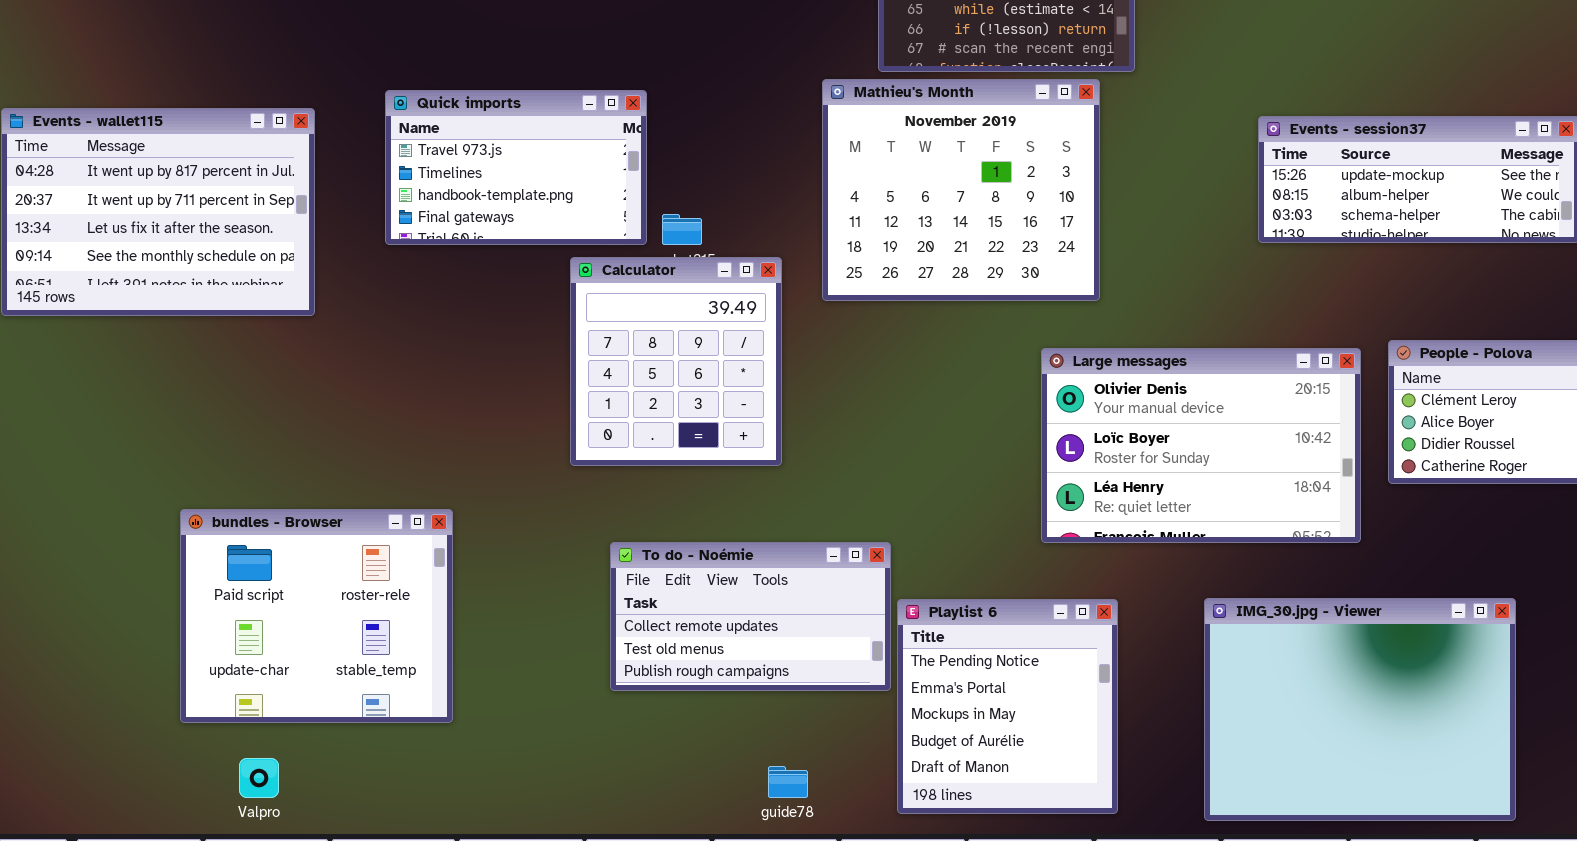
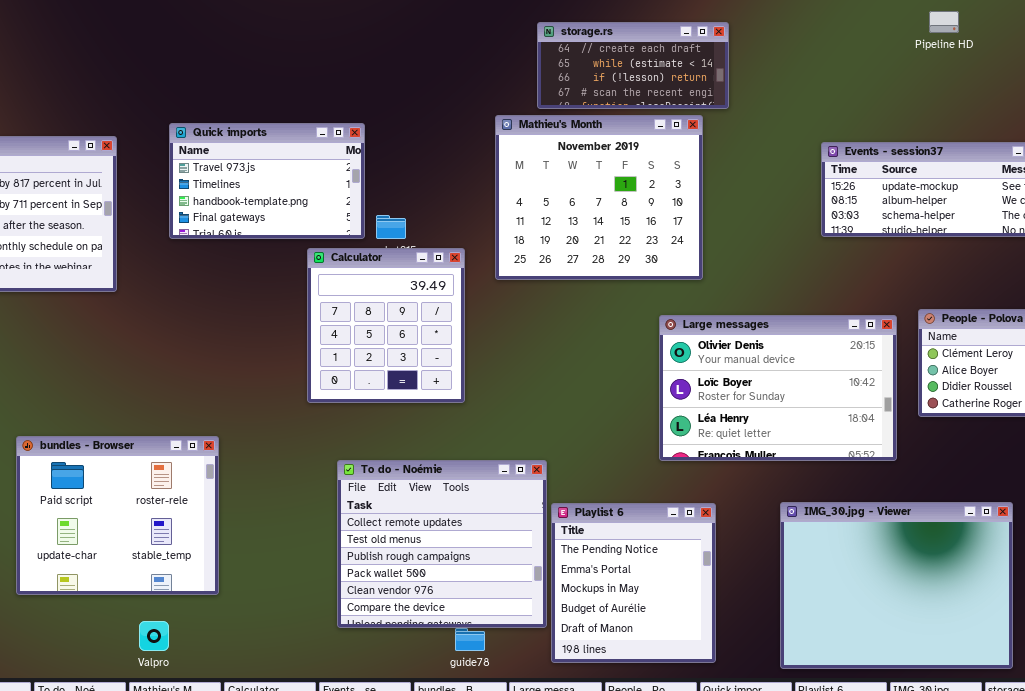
To do - Noémie: [610,542,891,691] -> [337,460,547,628], resized
Valpro: [239,758,279,798] -> [139,621,169,651], moved

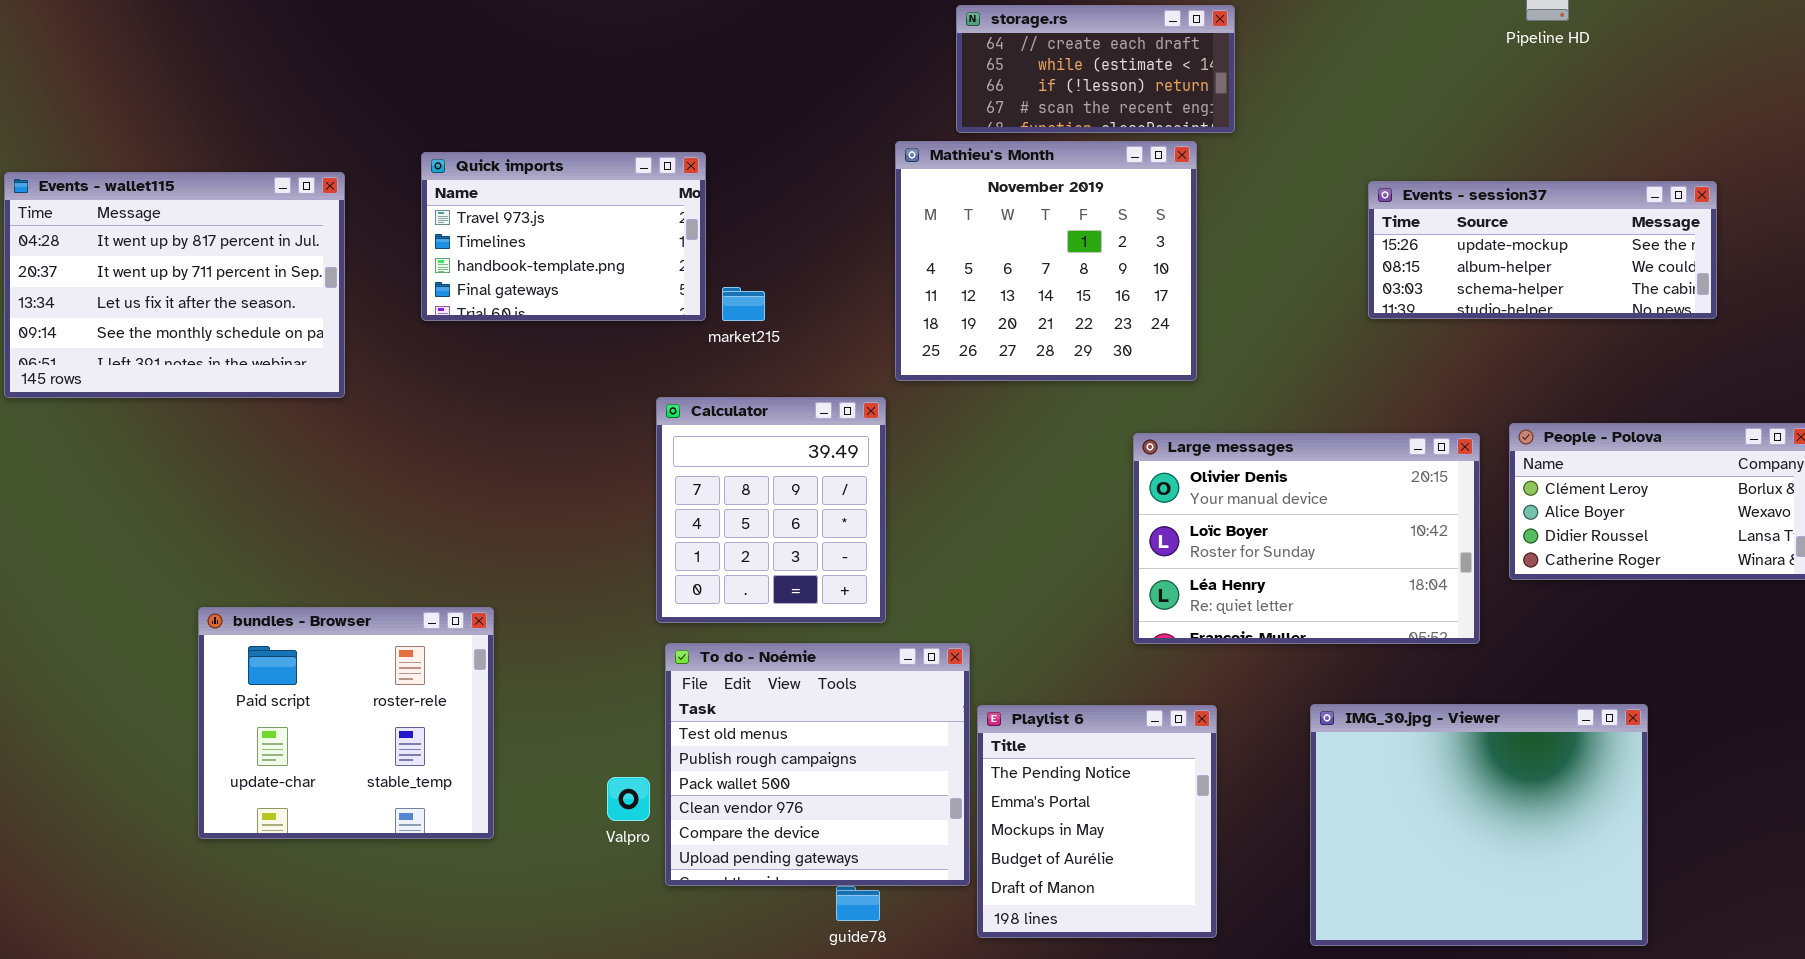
Calculator: [307,248,465,403] -> [656,397,886,623], moved
To do - Noémie: [337,460,547,628] -> [665,643,970,886], scrolled down 1 row
Valpro: [139,621,169,651] -> [607,777,650,821], moved

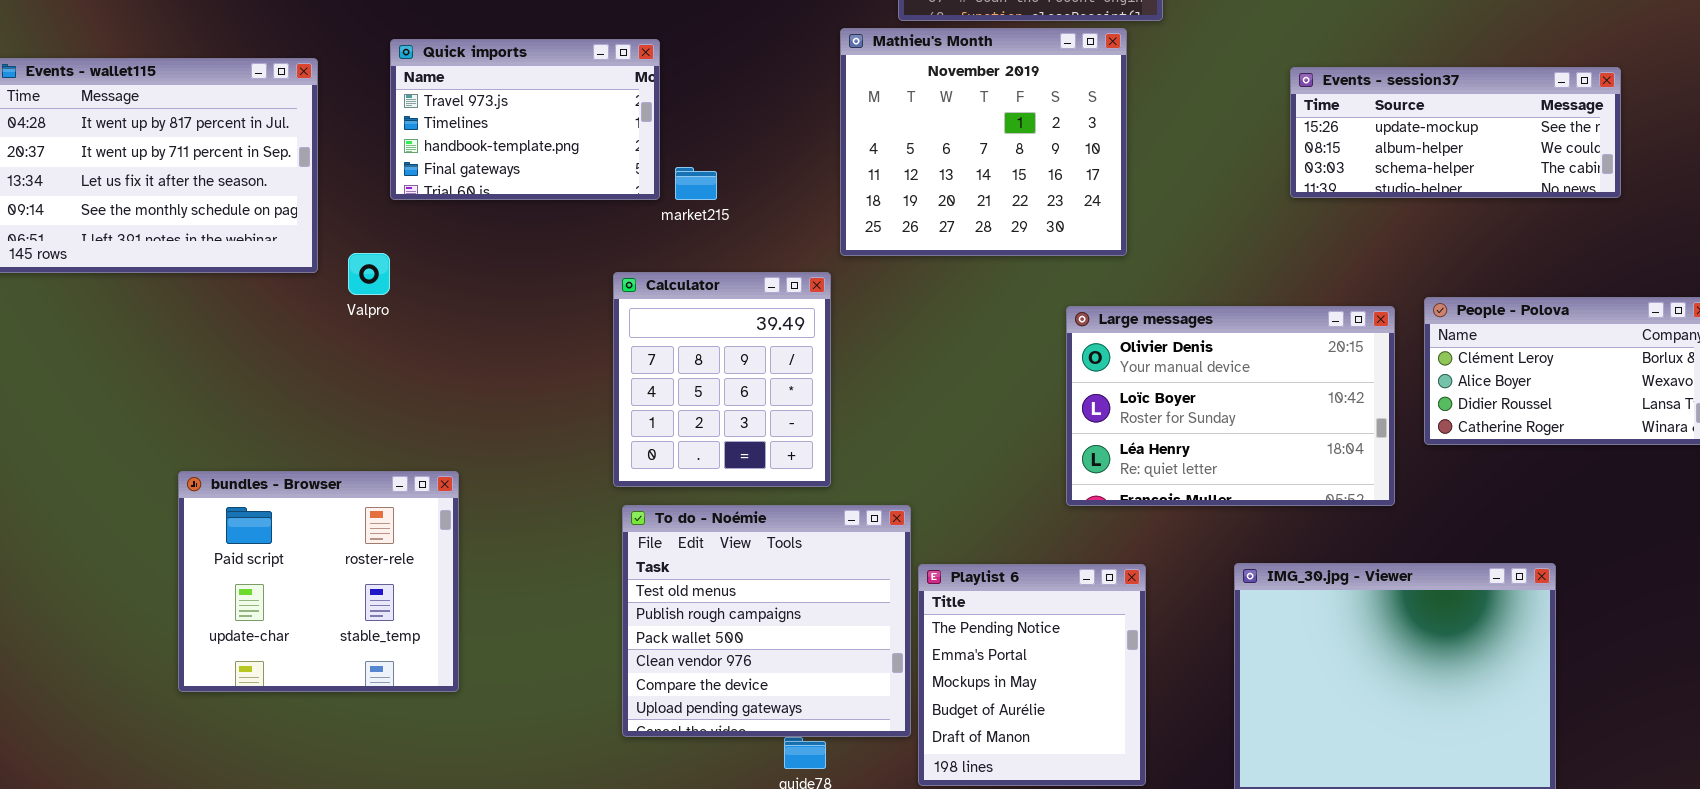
Valpro: [607,777,650,821] -> [348,253,390,295], moved

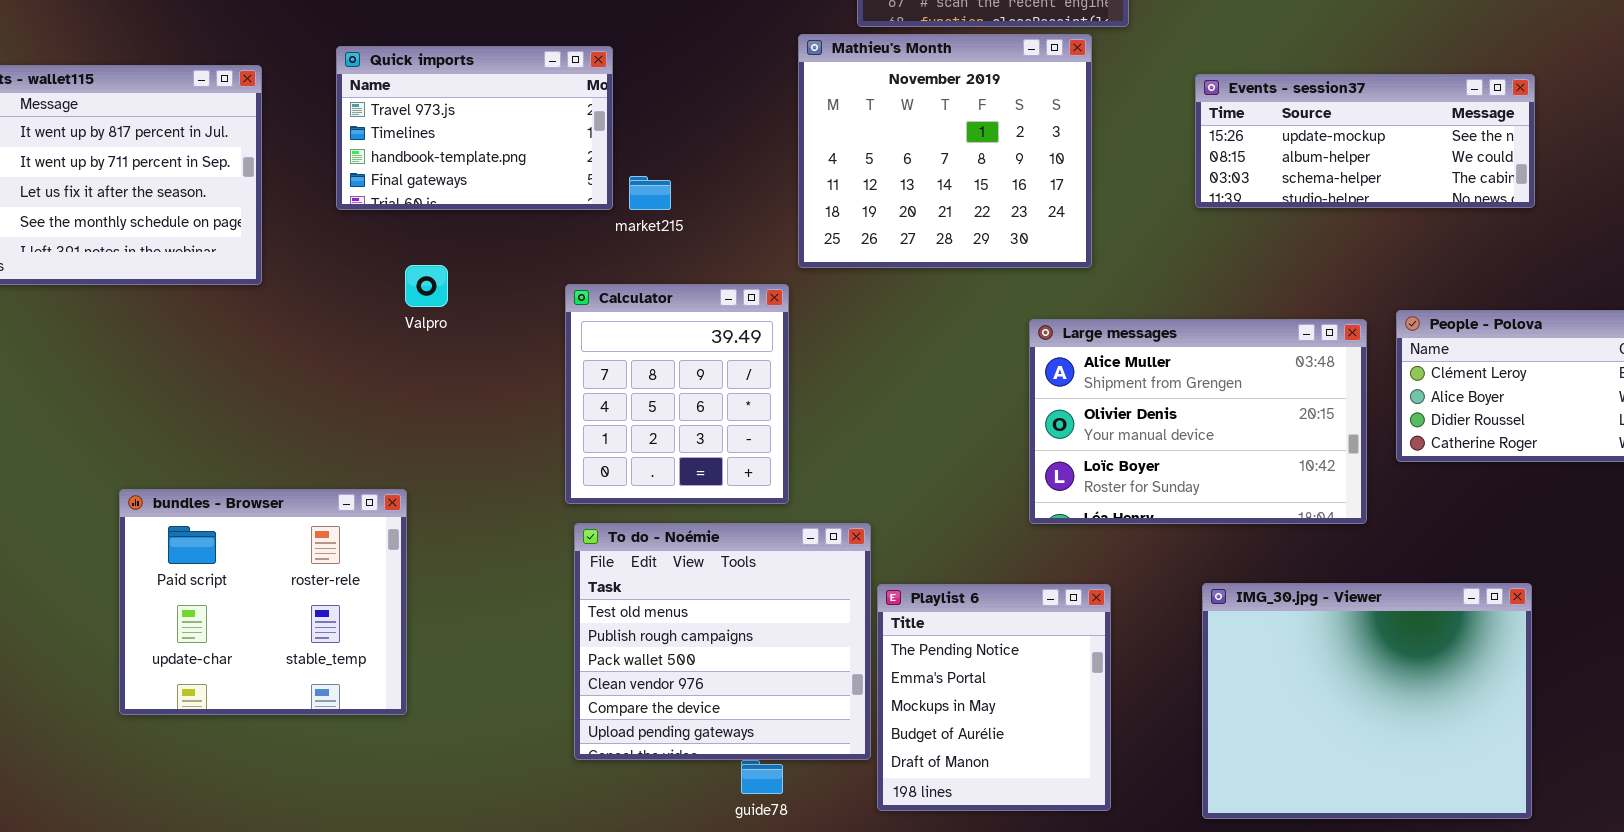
Events - session37: [1290,67,1621,198] -> [1195,74,1535,208], moved
Valpro: [348,253,390,295] -> [405,265,448,307], moved
Large messages: [1066,306,1395,506] -> [1029,319,1367,524], scrolled up 1 row

